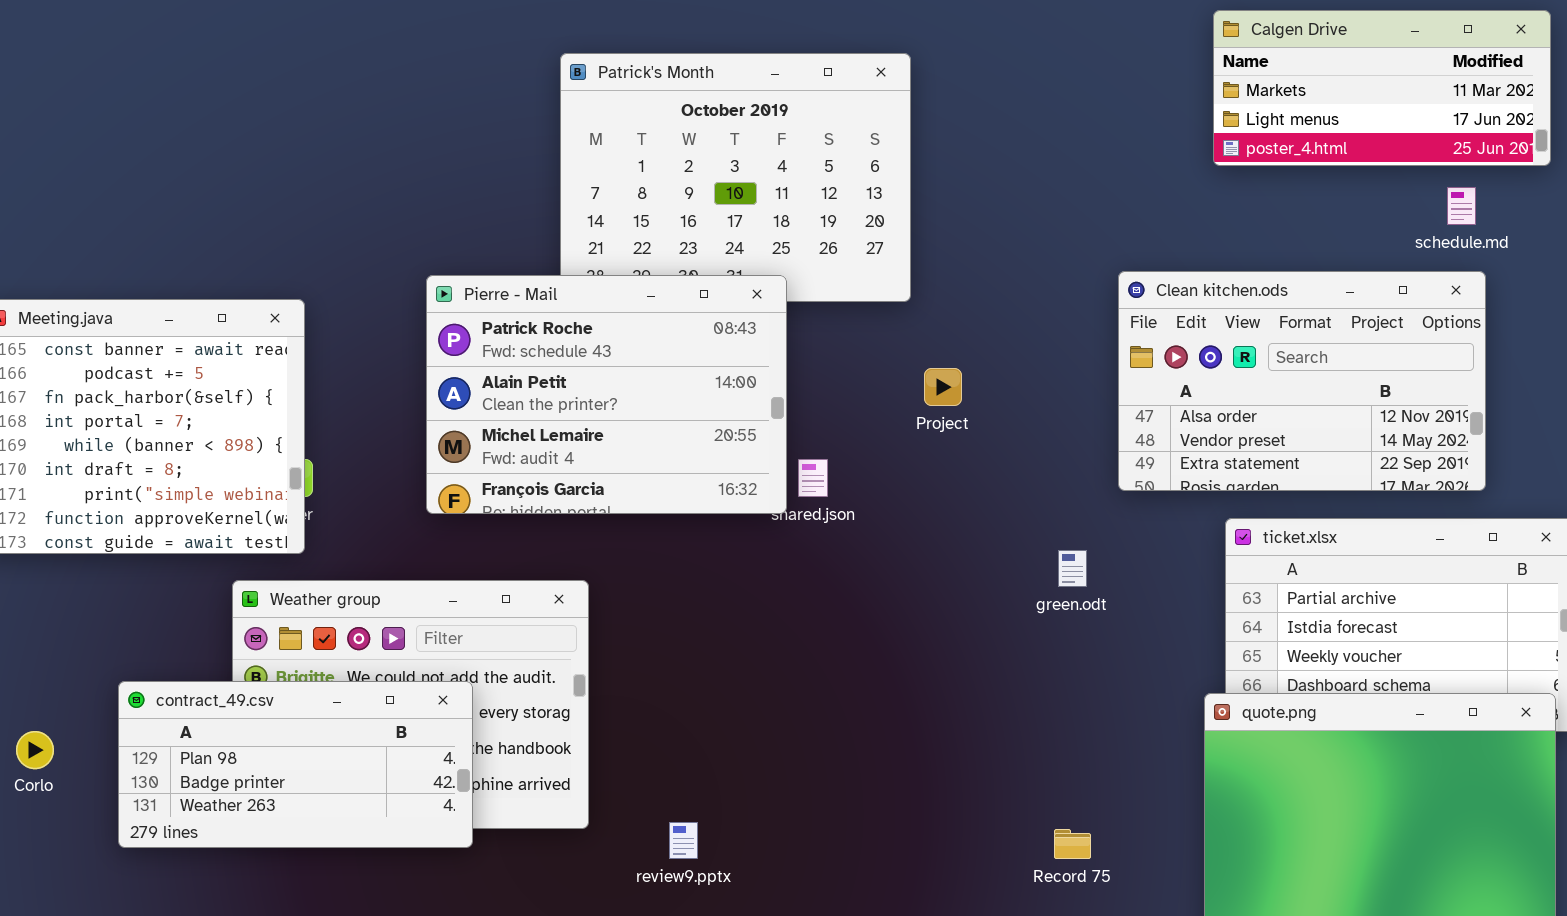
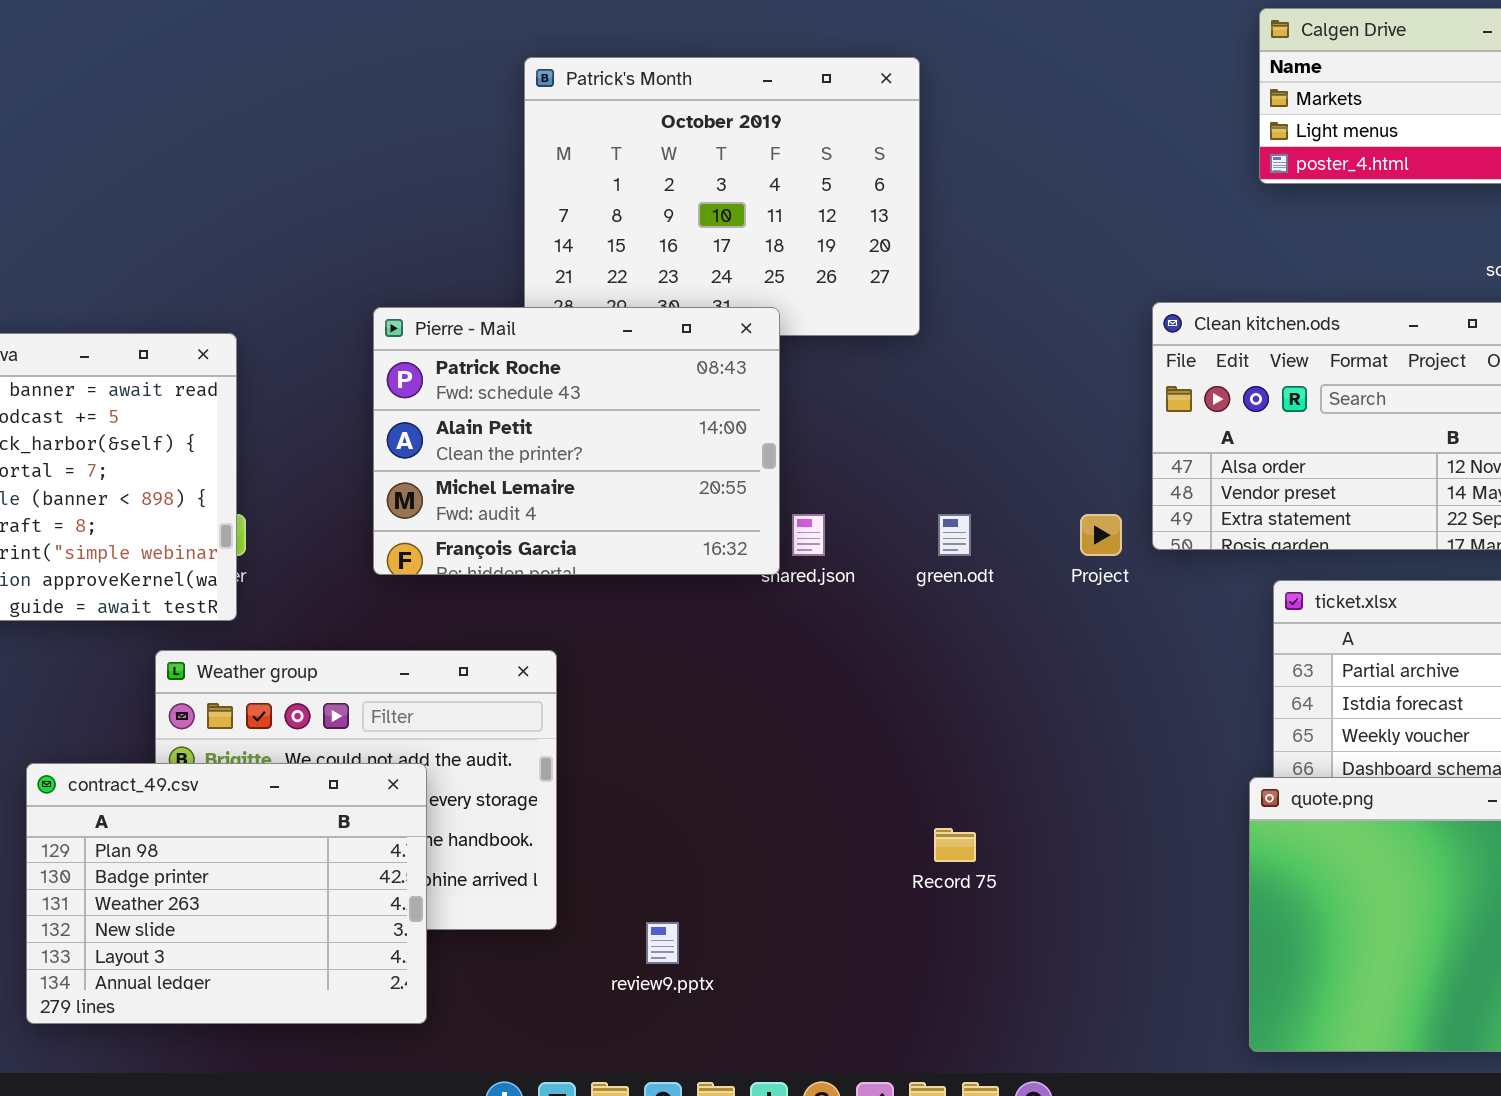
Project: [924,368,962,406] -> [1080,514,1122,556], moved
green.odt: [1058,550,1087,587] -> [938,514,971,556], moved
contract_49.csv: [118,681,473,848] -> [26,763,427,1024], resized
Record 75: [1054,829,1091,859] -> [934,828,976,862], moved

